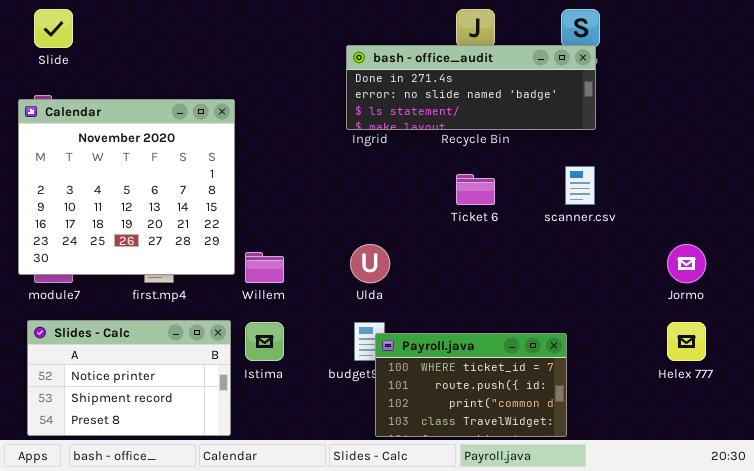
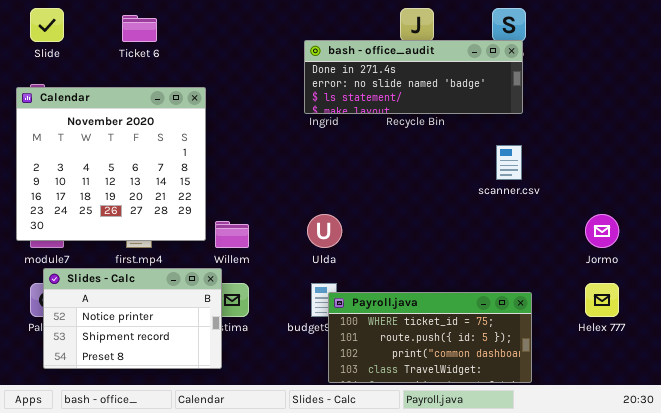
Ticket 6: [456,174,495,205] -> [122,15,157,42], moved
Slides - Calc: [27,320,231,436] -> [43,268,222,369], moved
Payroll.java: [375,333,567,437] -> [328,292,532,383], resized

